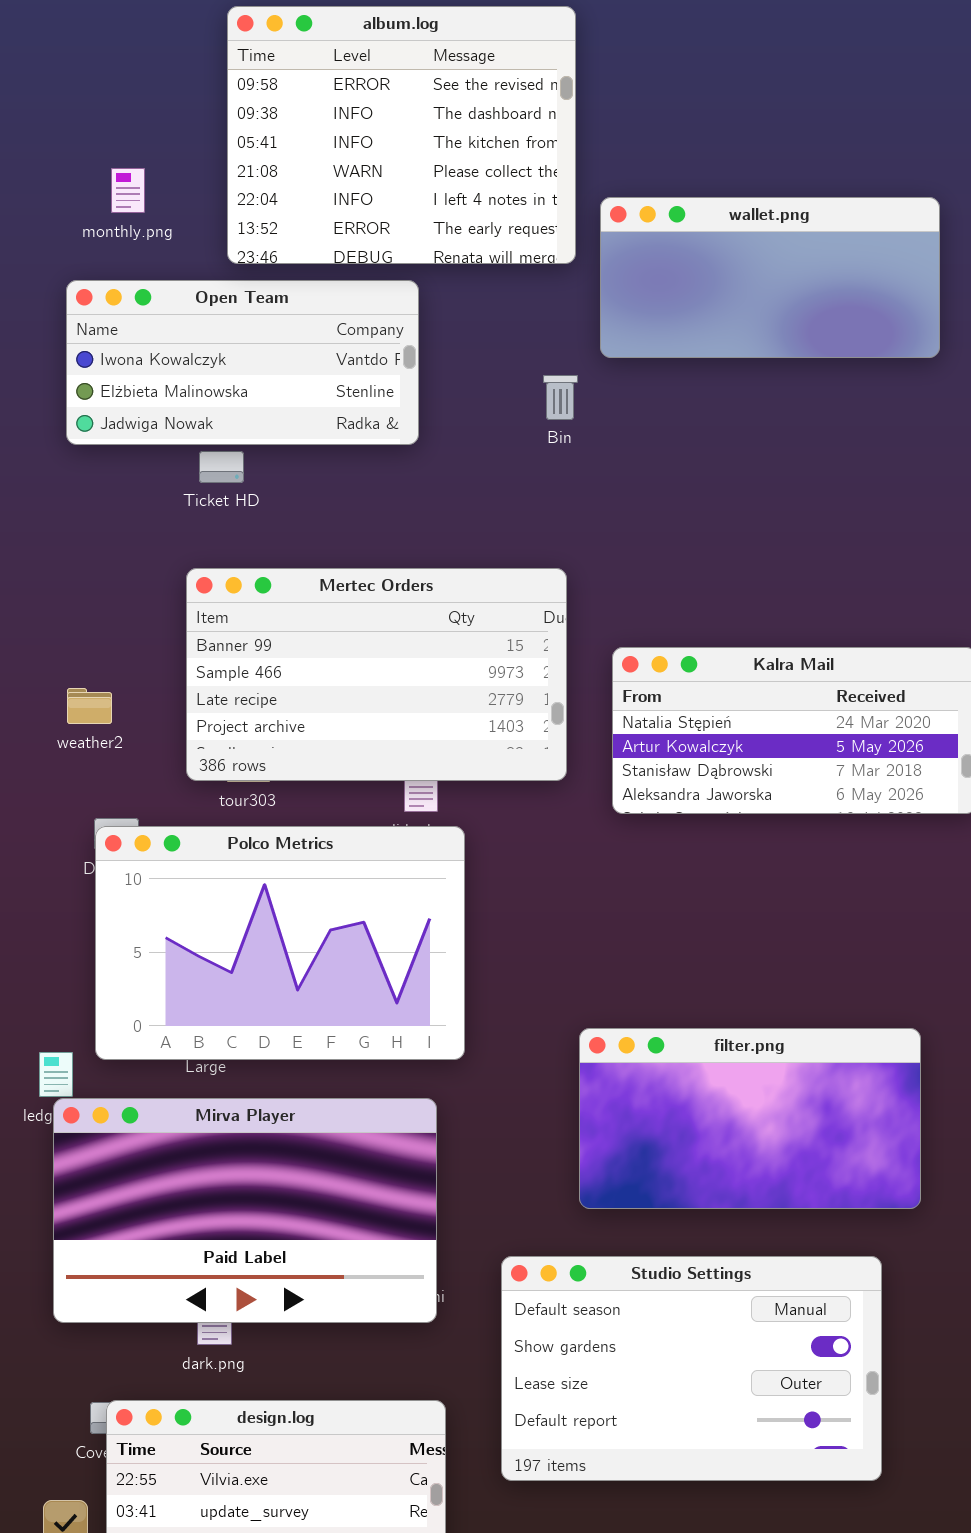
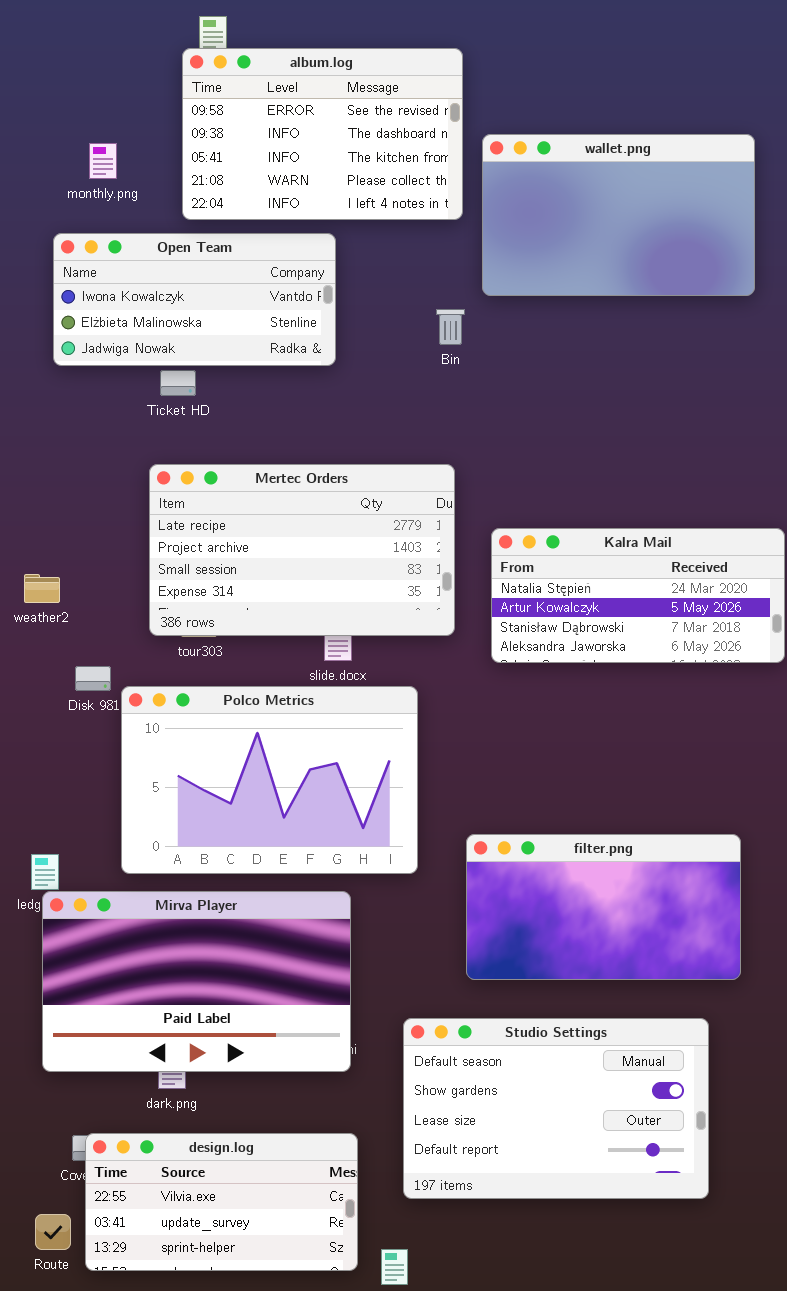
album.log: [227,6,576,264] -> [182,48,463,220], resized
wallet.png: [600,197,940,358] -> [482,134,755,296], resized
Mertec Orders: [186,568,567,781] -> [149,464,455,636], scrolled down 2 rows
weather2: [67,688,112,724] -> [24,574,60,603], moved
Polco Metrics: [95,826,465,1060] -> [121,686,418,874], moved

